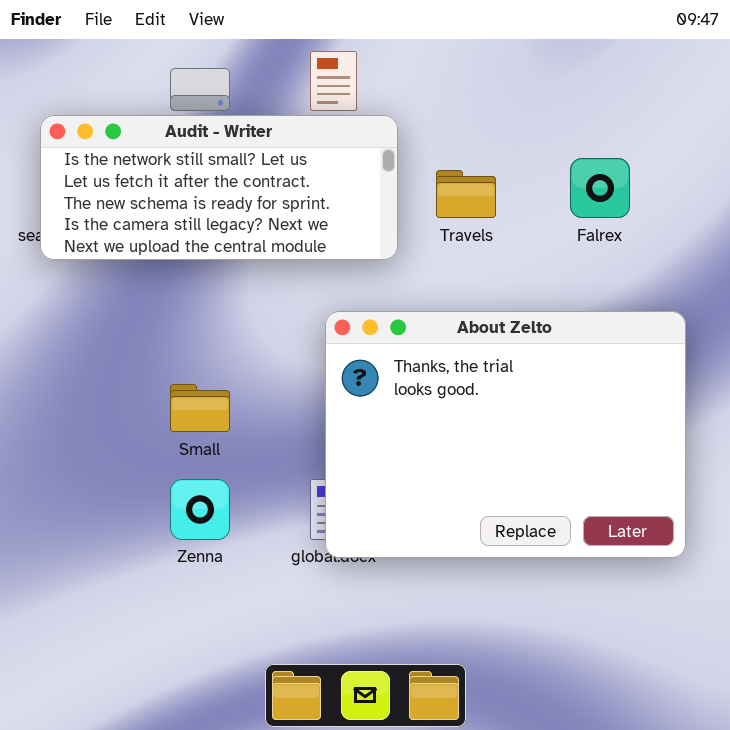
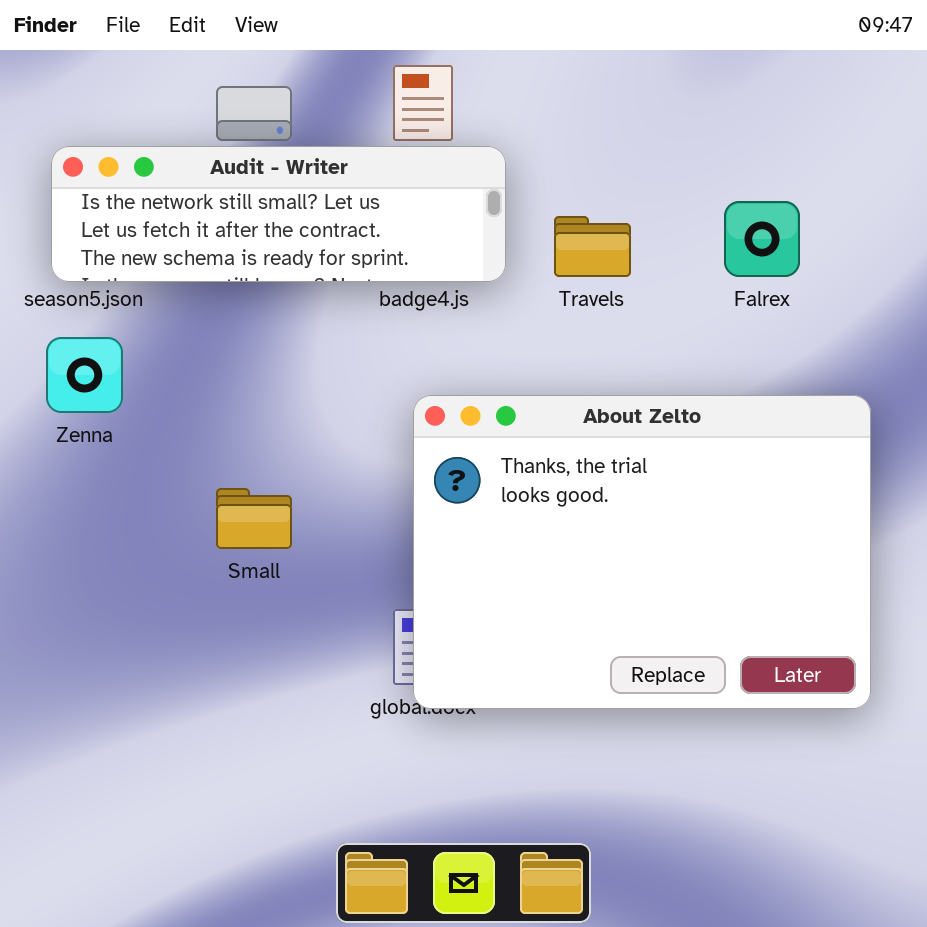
Audit - Writer: [40,115,398,260] -> [51,146,506,282], resized
Zenna: [170,479,230,540] -> [46,337,123,413], moved

